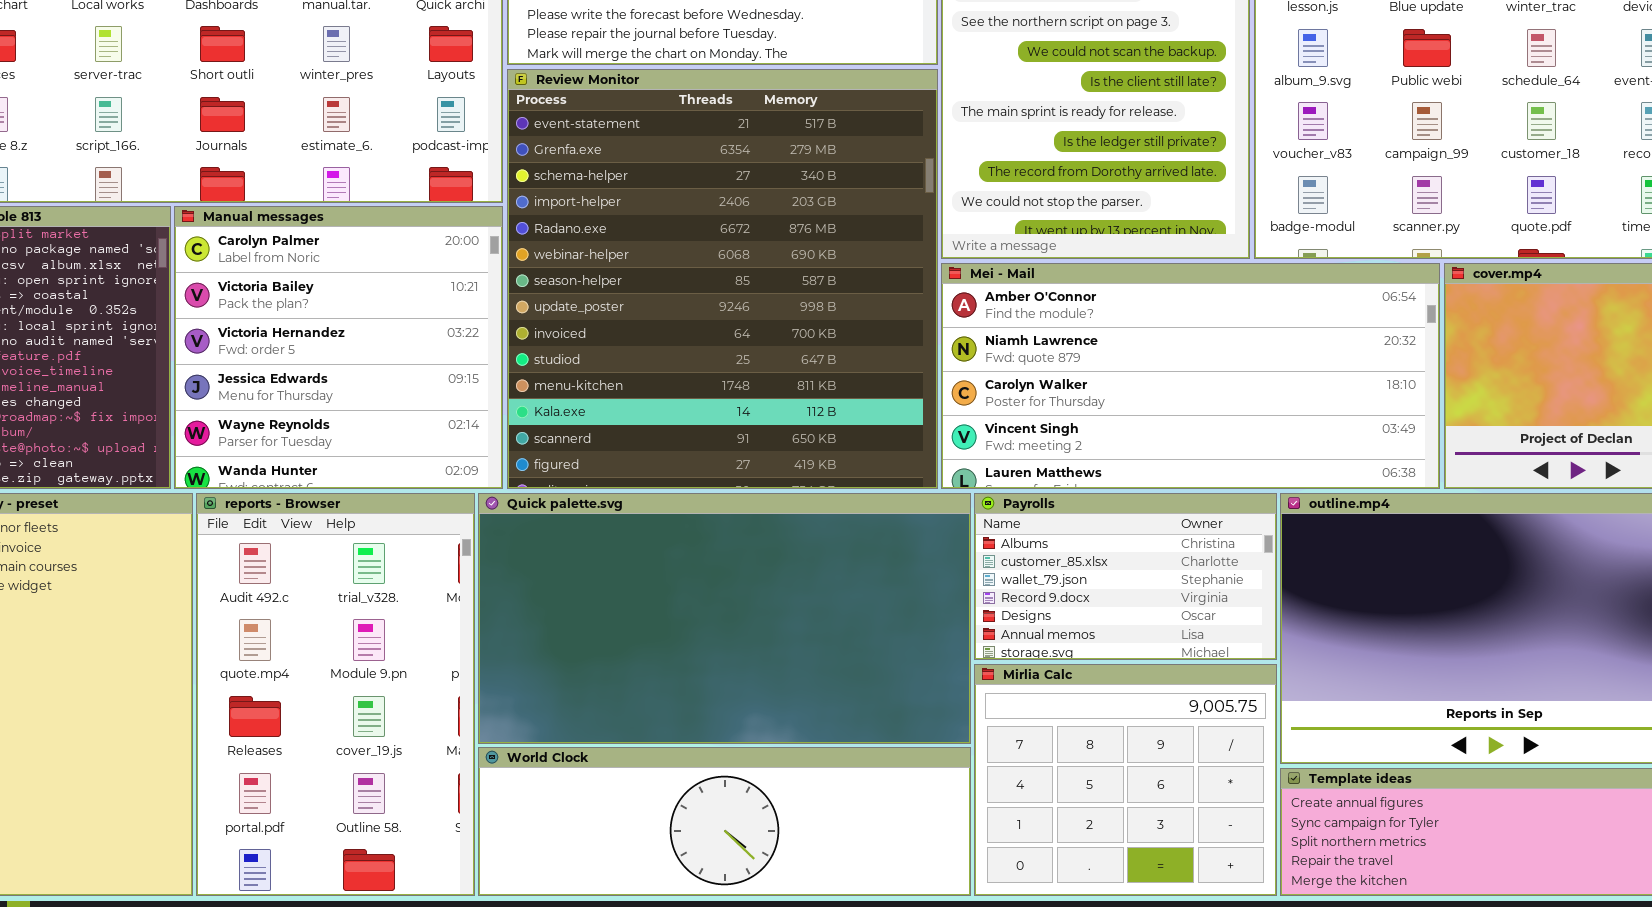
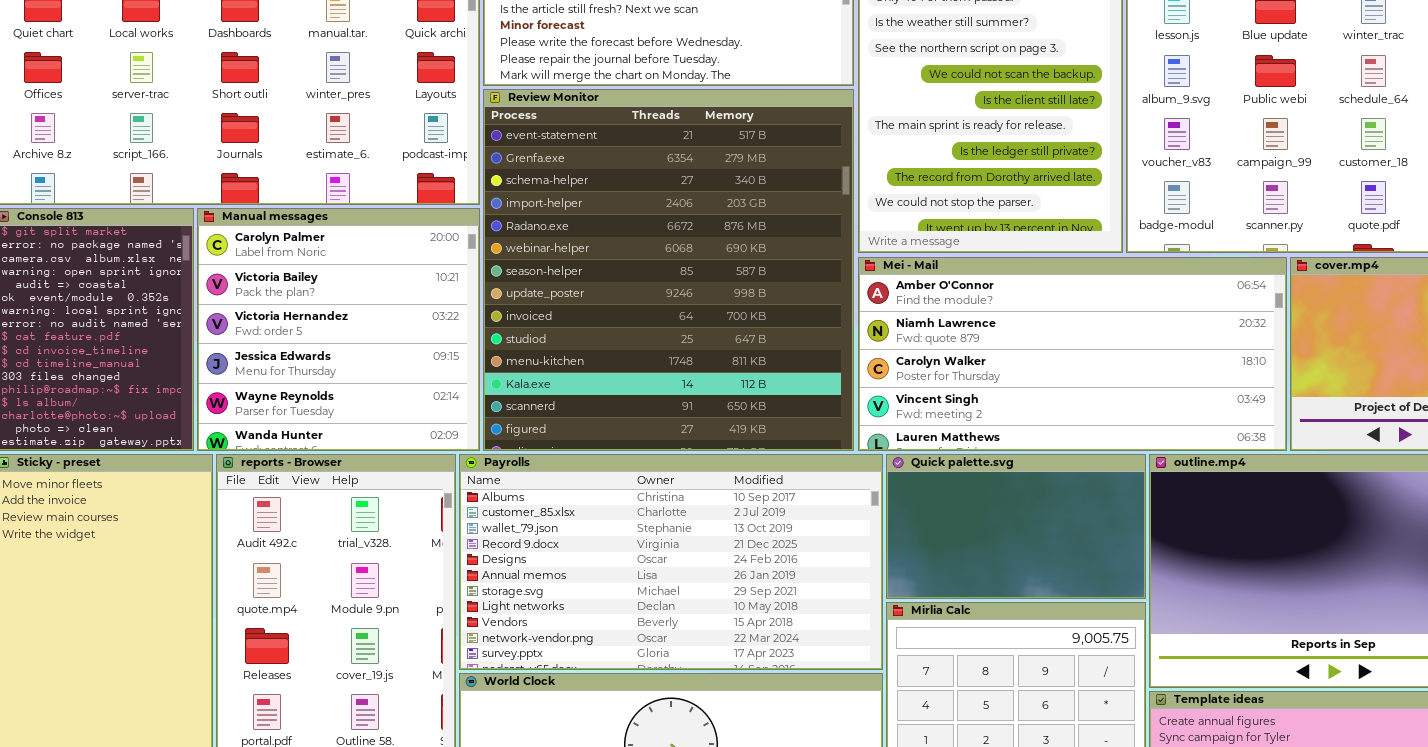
Quick palette.svg: [478,493,971,744] -> [886,454,1146,599], moved, resized
Payrolls: [974,493,1277,660] -> [459,454,883,670], moved, resized

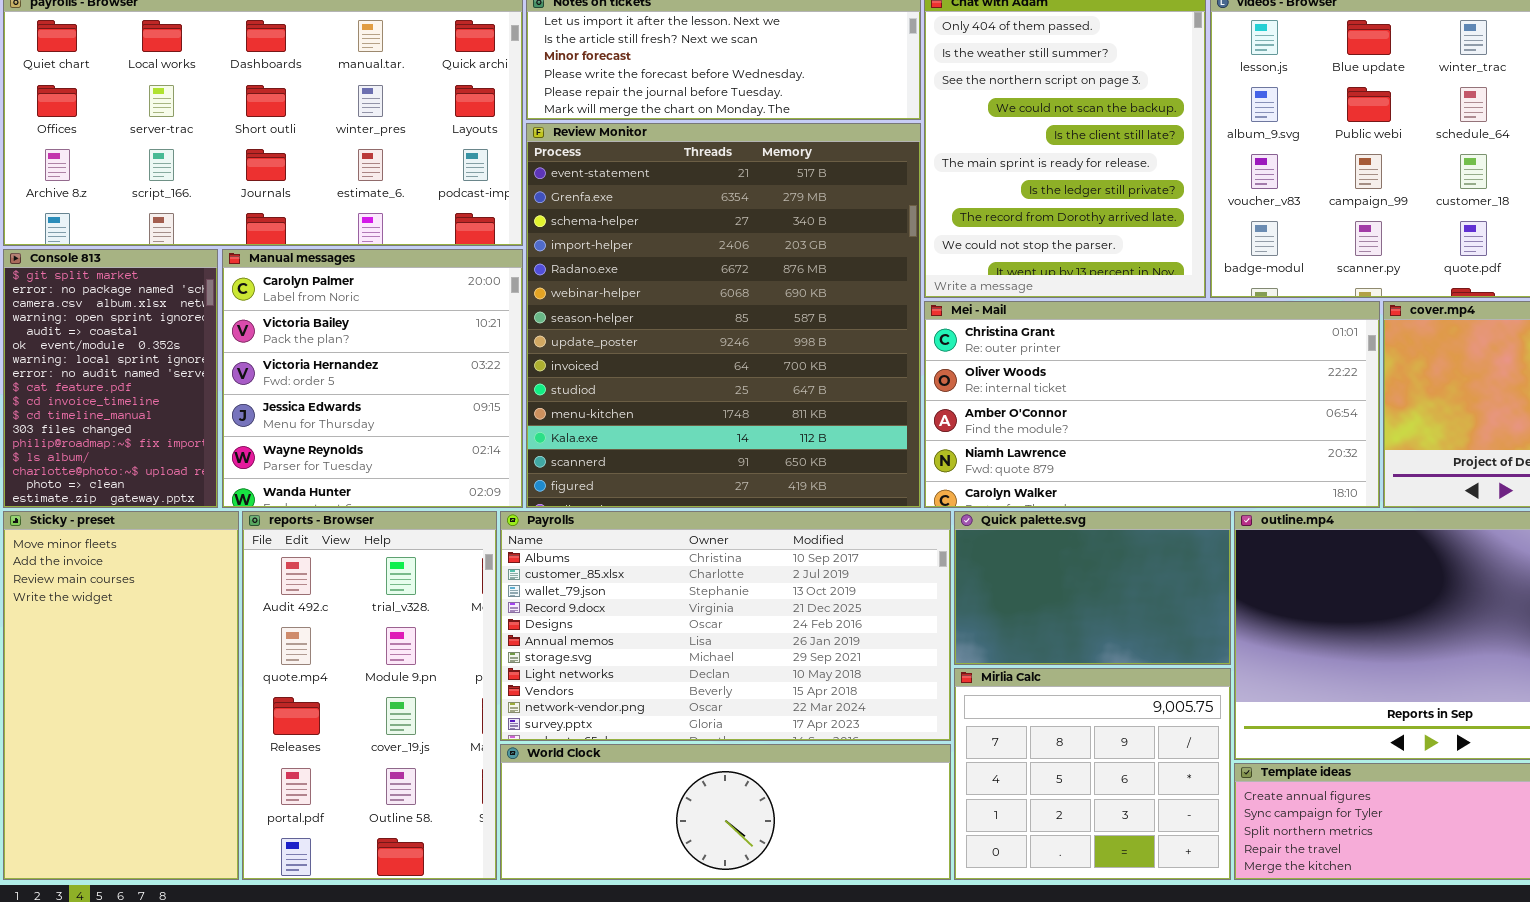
Mei - Mail: [858,257,1287,451] -> [924,301,1380,508], scrolled up 2 rows

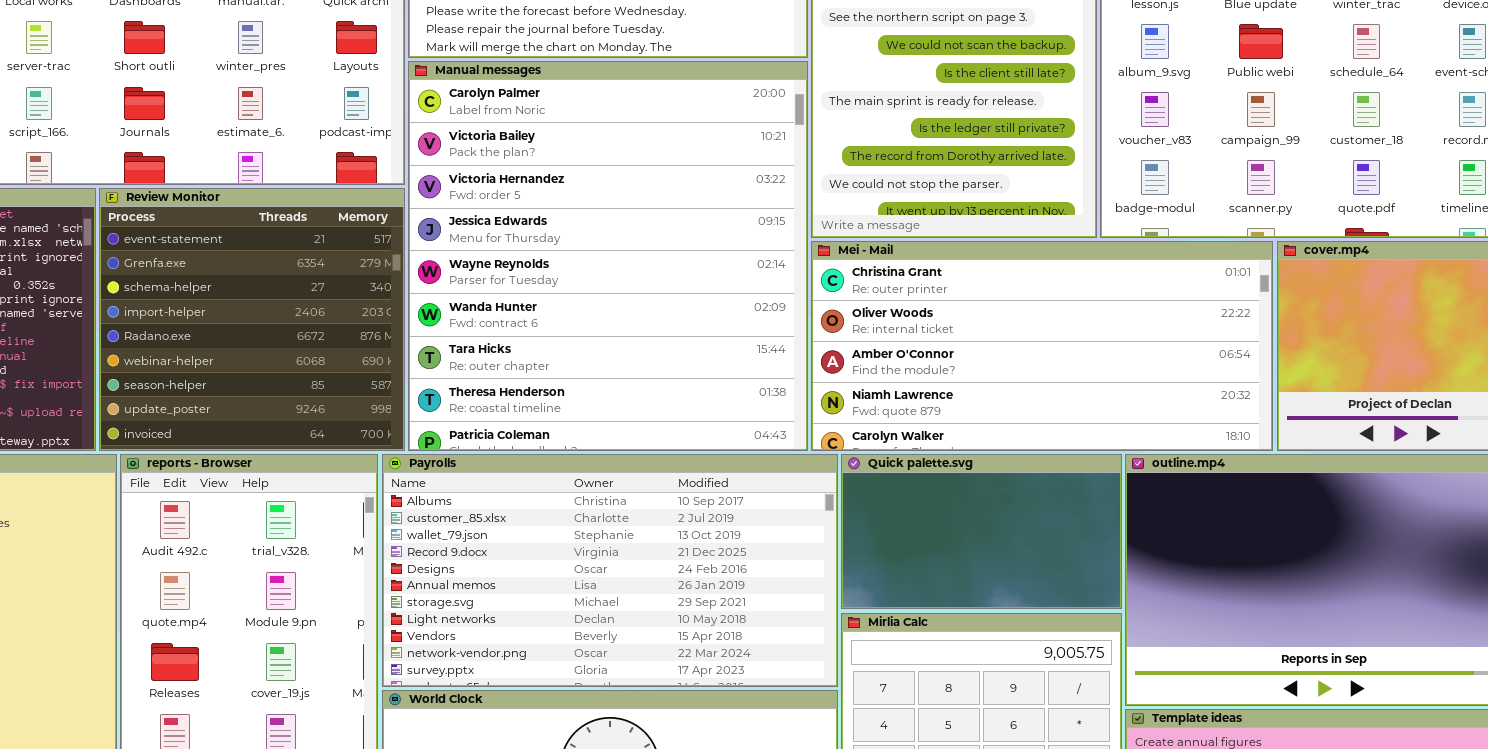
Review Monitor: [526,123,921,508] -> [99,188,405,451], moved, resized
Manual messages: [222,249,523,508] -> [408,61,808,451], moved, resized

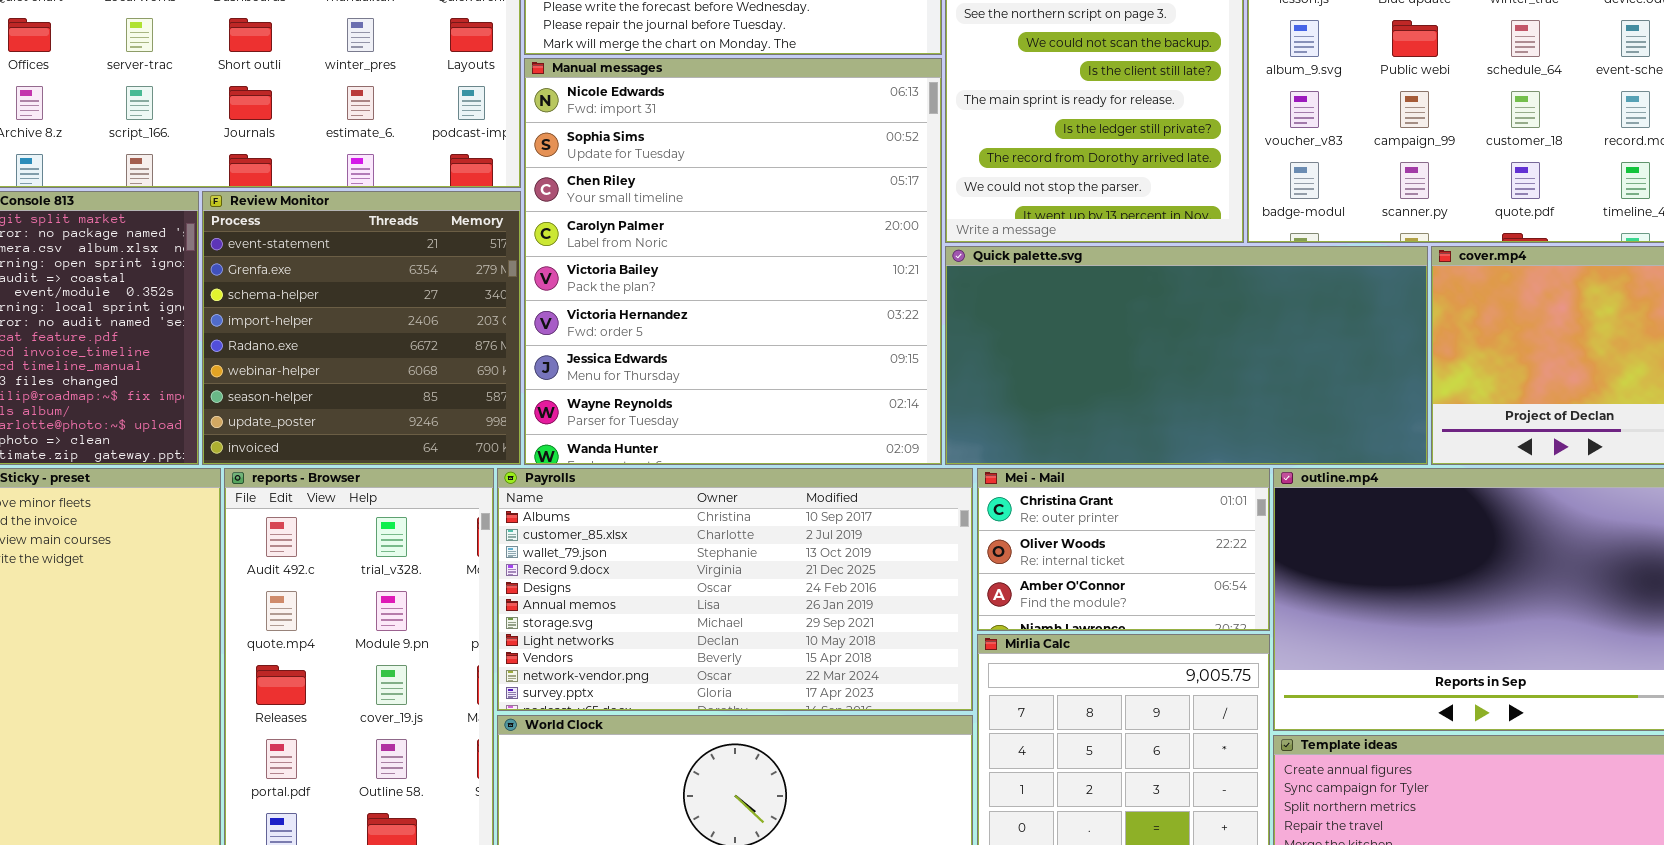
Manual messages: [408,61,808,451] -> [524,58,942,465], scrolled up 3 rows
Mei - Mail: [811,241,1273,451] -> [977,468,1270,631], moved, resized
Quick palette.svg: [841,454,1122,609] -> [945,246,1428,465], moved, resized

